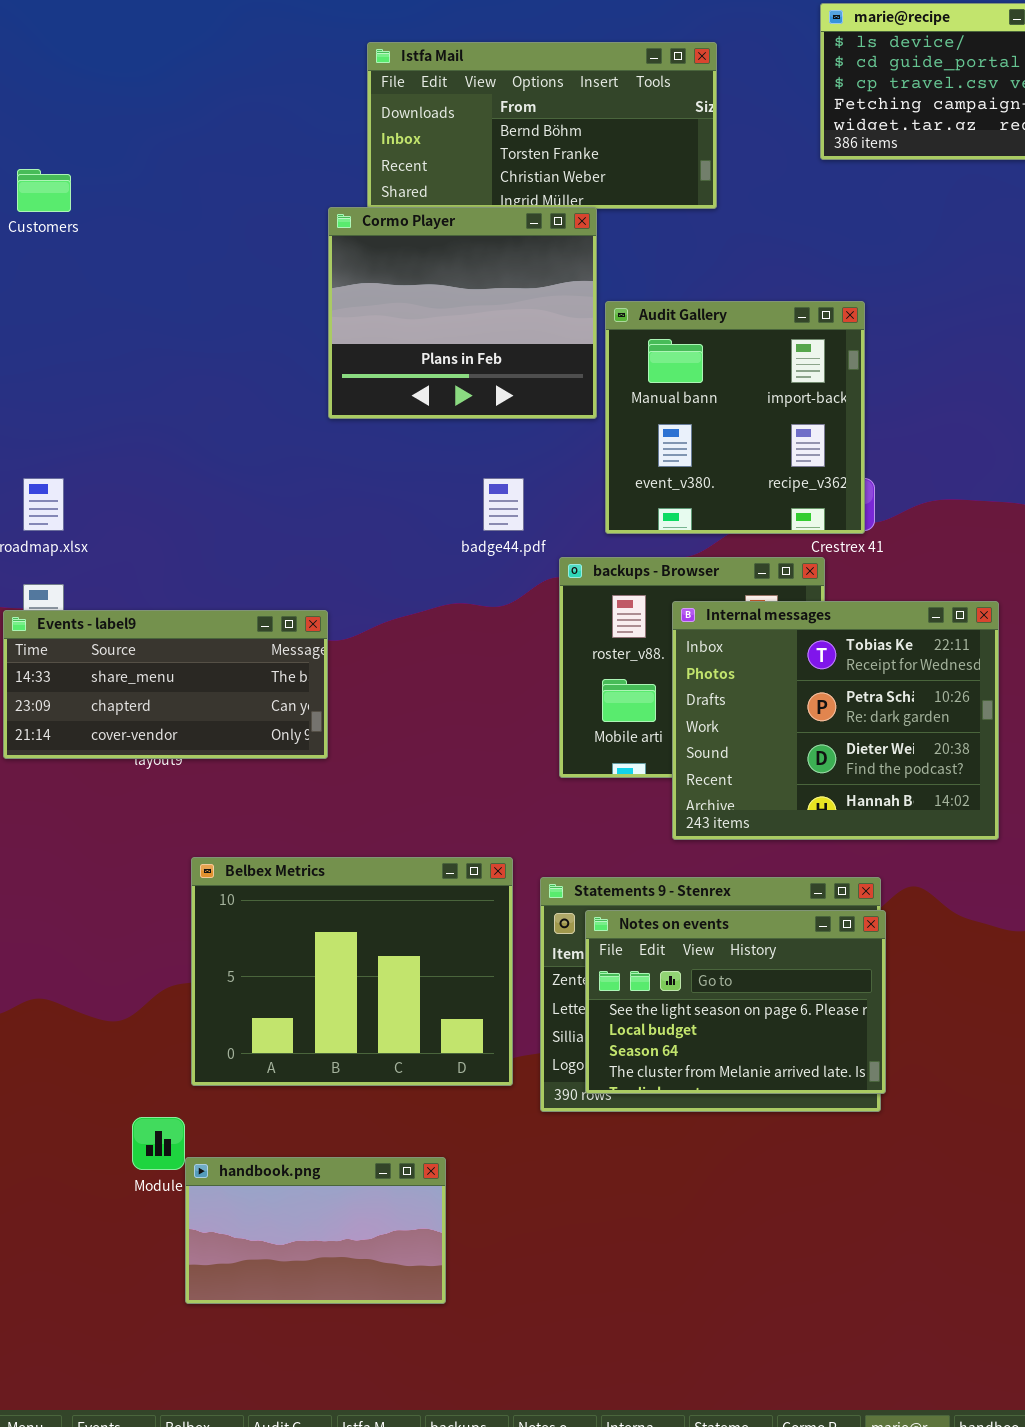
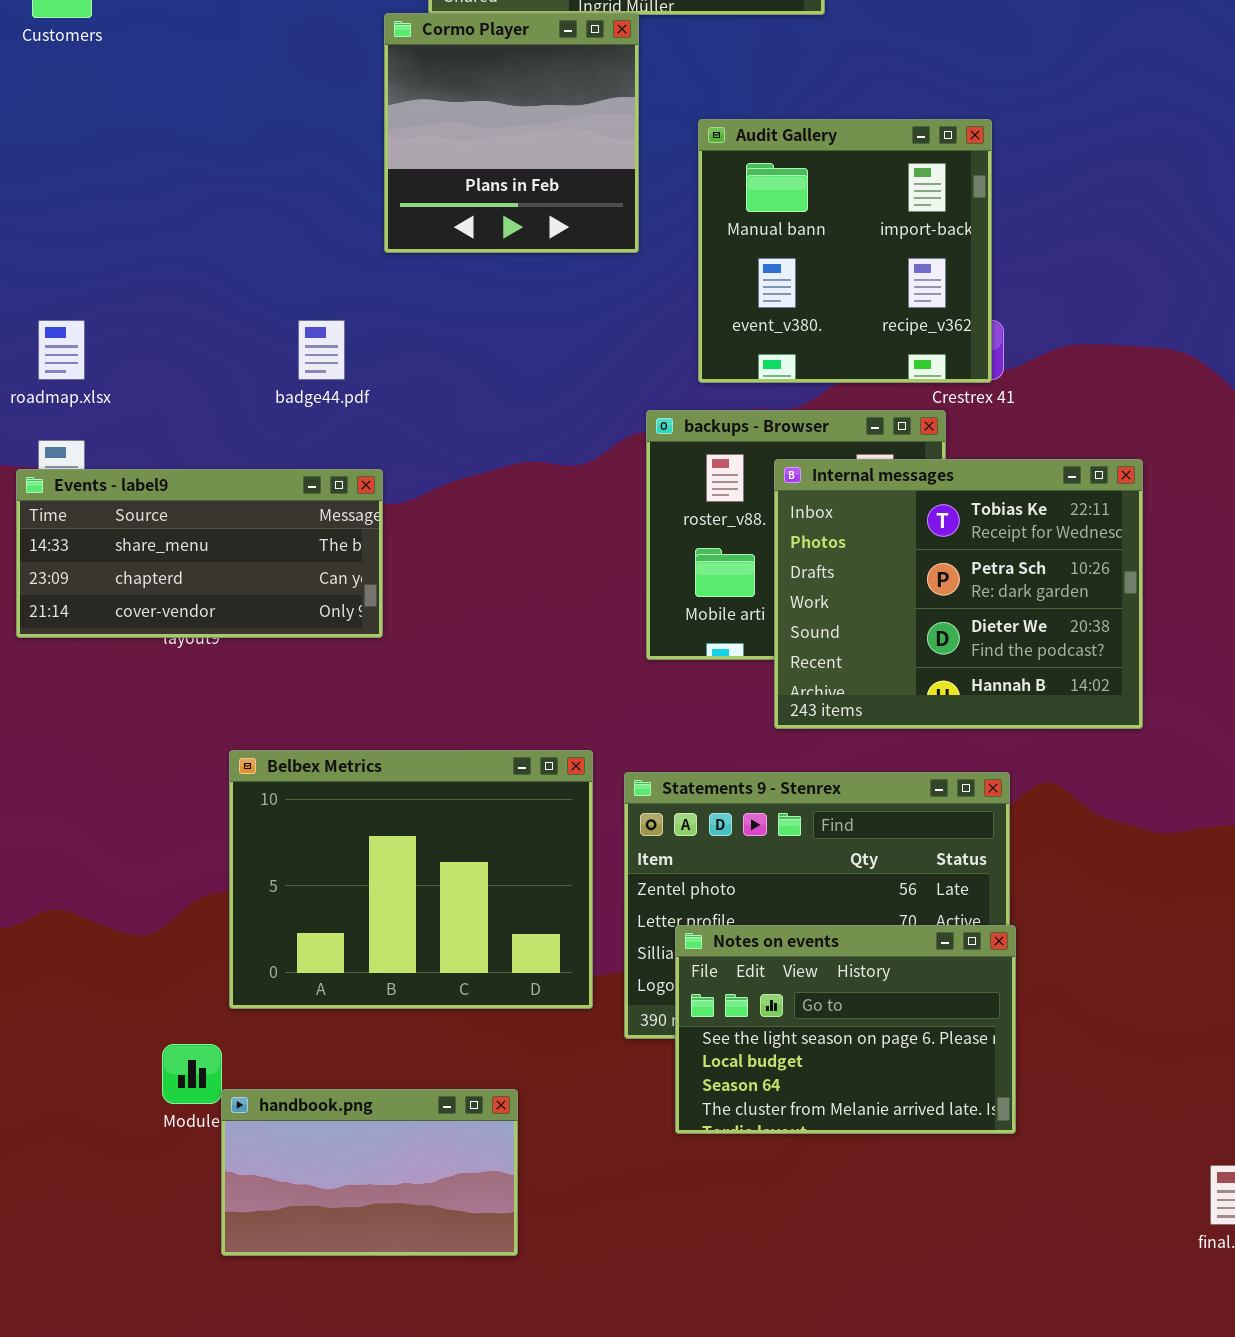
Cormo Player: [328,207,597,419] -> [384,13,639,253], resized
badge44.pdf: [483,478,524,531] -> [298,320,345,380], moved
Notes on events: [585,910,886,1094] -> [675,925,1016,1134], moved

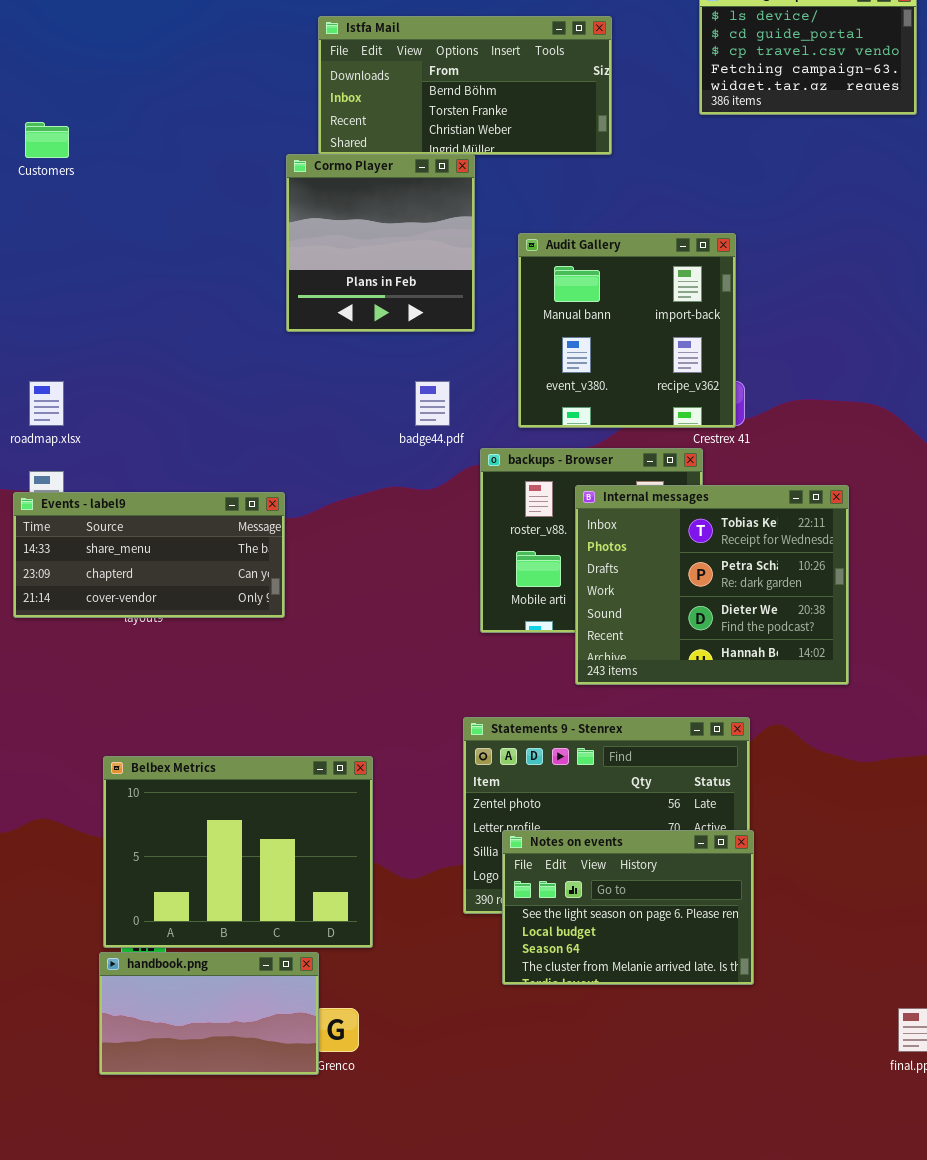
badge44.pdf: [298,320,345,380] -> [415,381,450,426], moved
Belbex Metrics: [229,750,593,1009] -> [103,756,373,948], moved
handbook.png: [221,1089,518,1256] -> [99,952,319,1075], moved

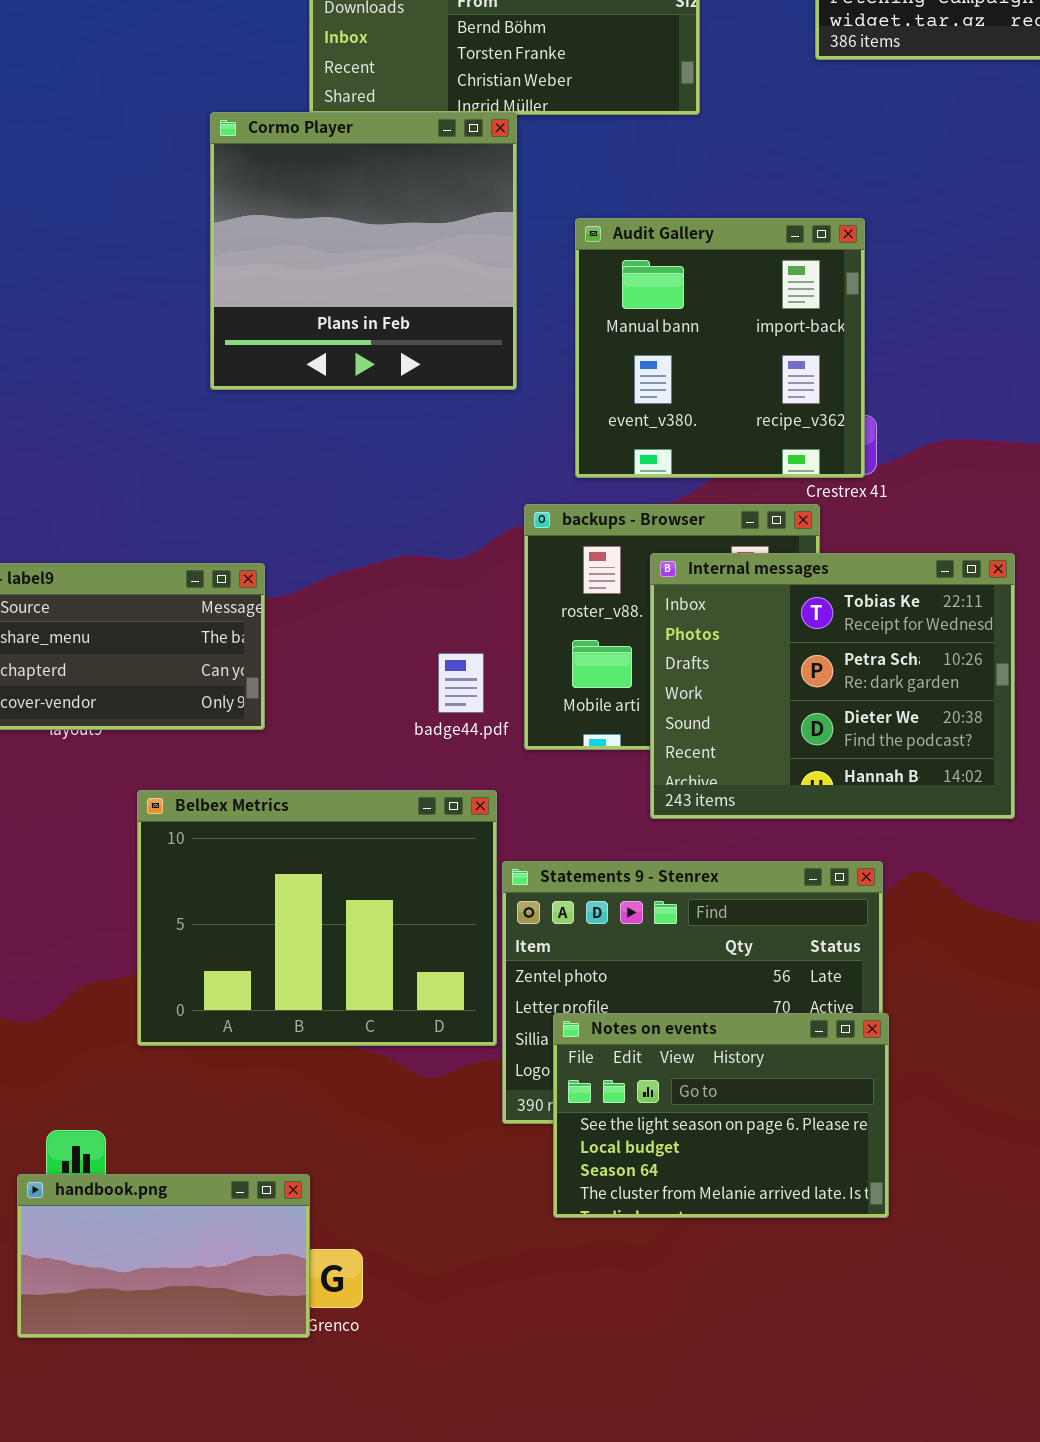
Cormo Player: [286,154,475,332] -> [210,112,517,390], resized
badge44.pdf: [415,381,450,426] -> [438,653,484,713], moved
Belbex Metrics: [103,756,373,948] -> [137,790,497,1046], moved

